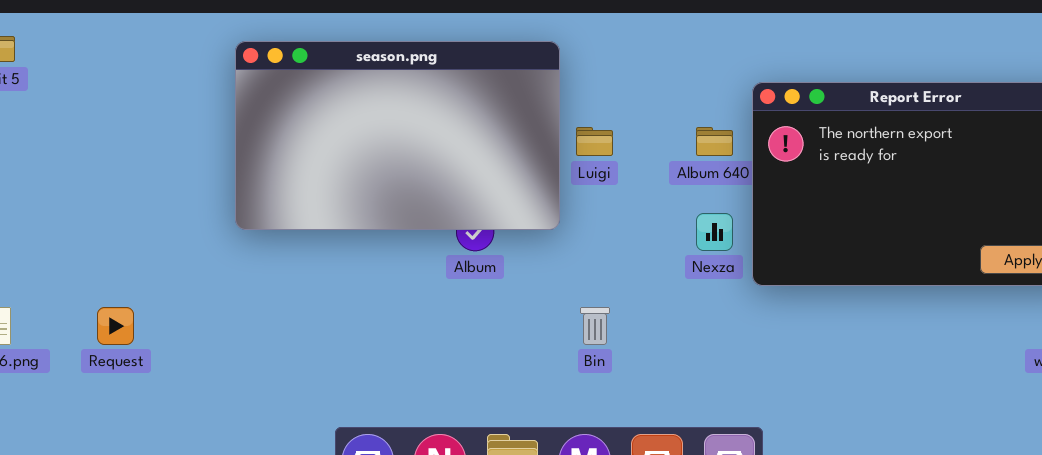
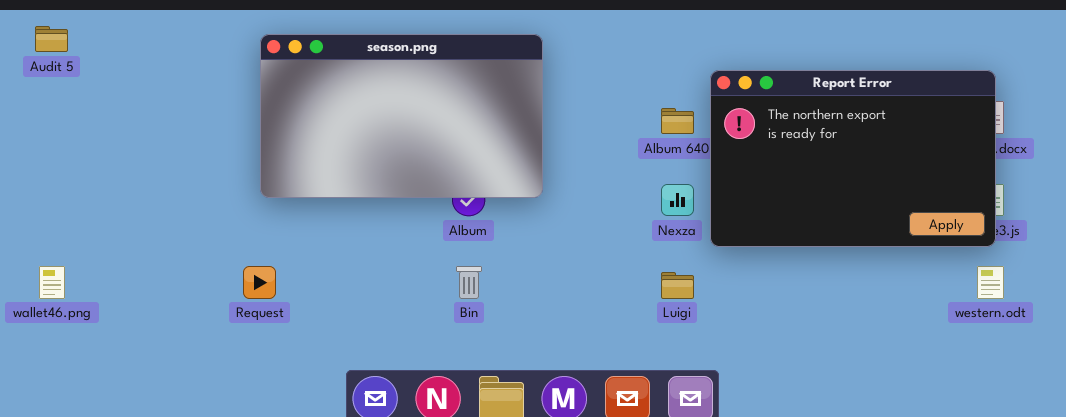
Luigi: [576,127,613,156] -> [661,272,694,299], moved
Request: [97,307,134,345] -> [243,266,276,299], moved
Bin: [580,307,610,345] -> [456,266,482,299], moved

